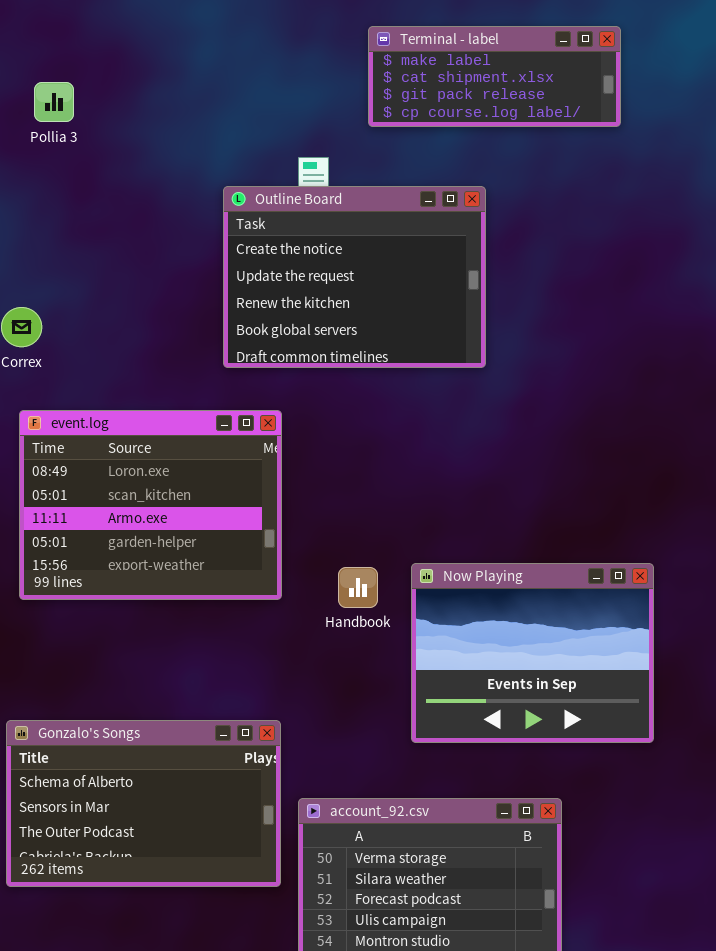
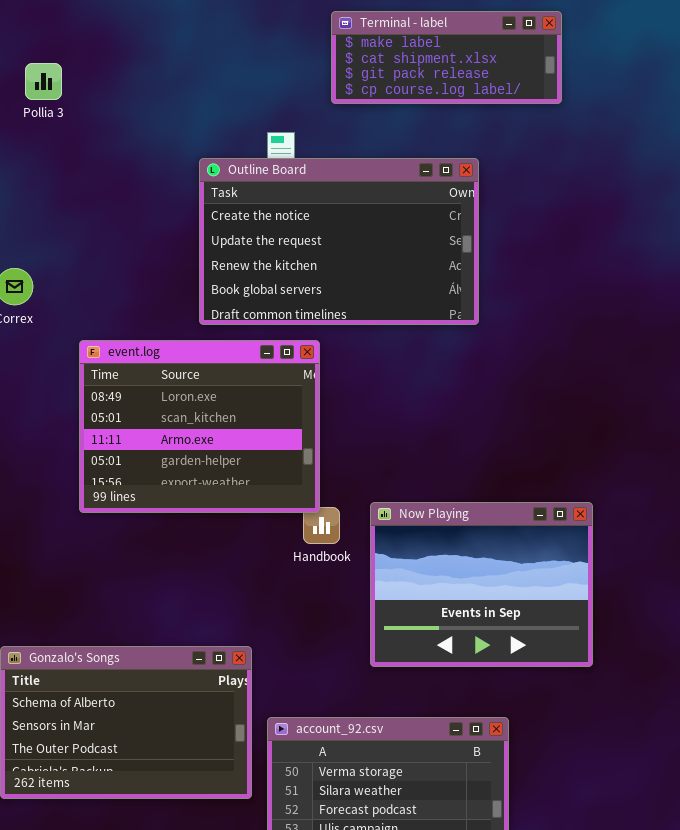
Outline Board: [223,186,486,368] -> [199,158,479,325], resized
event.log: [19,410,282,600] -> [79,340,320,513], moved

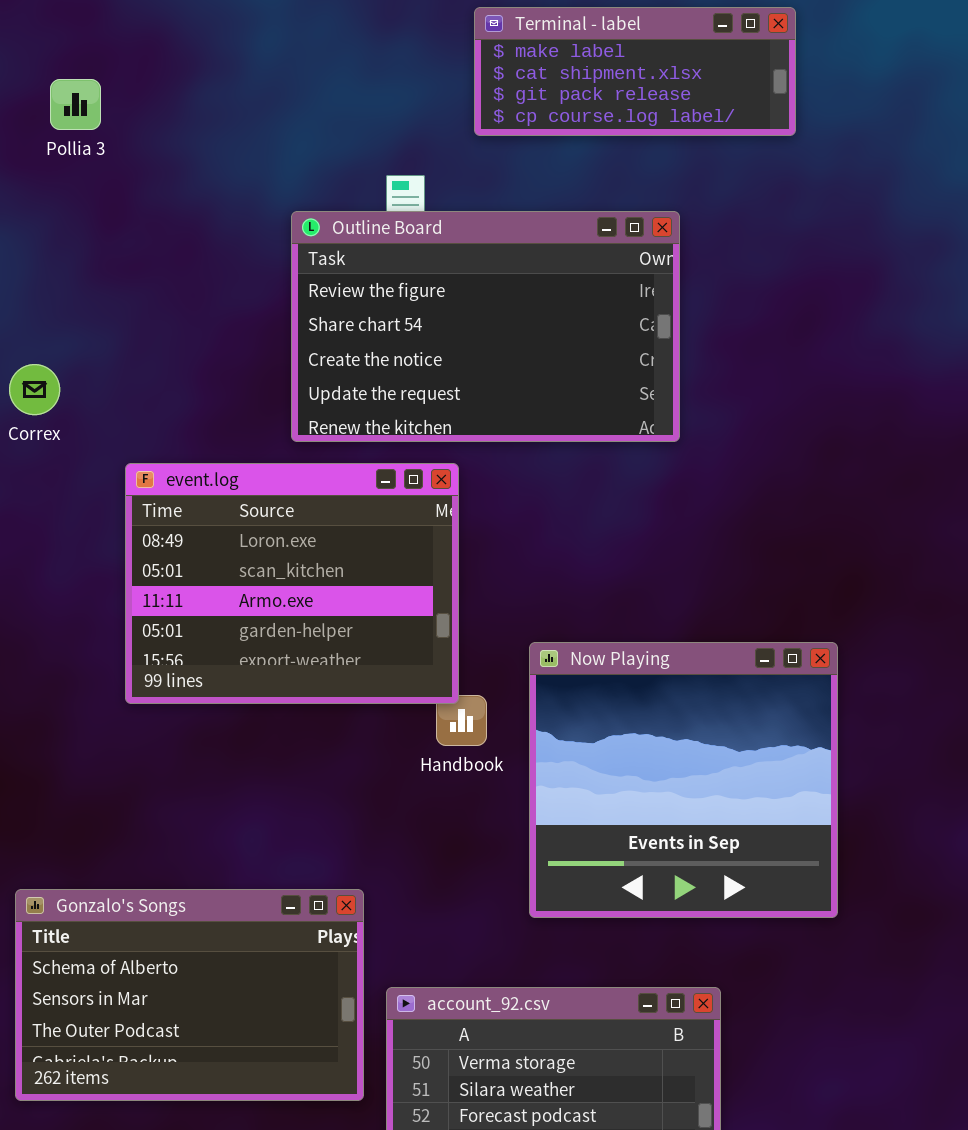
Outline Board: [199,158,479,325] -> [291,211,680,442], scrolled up 2 rows
Now Playing: [370,502,593,667] -> [529,642,838,918], resized

